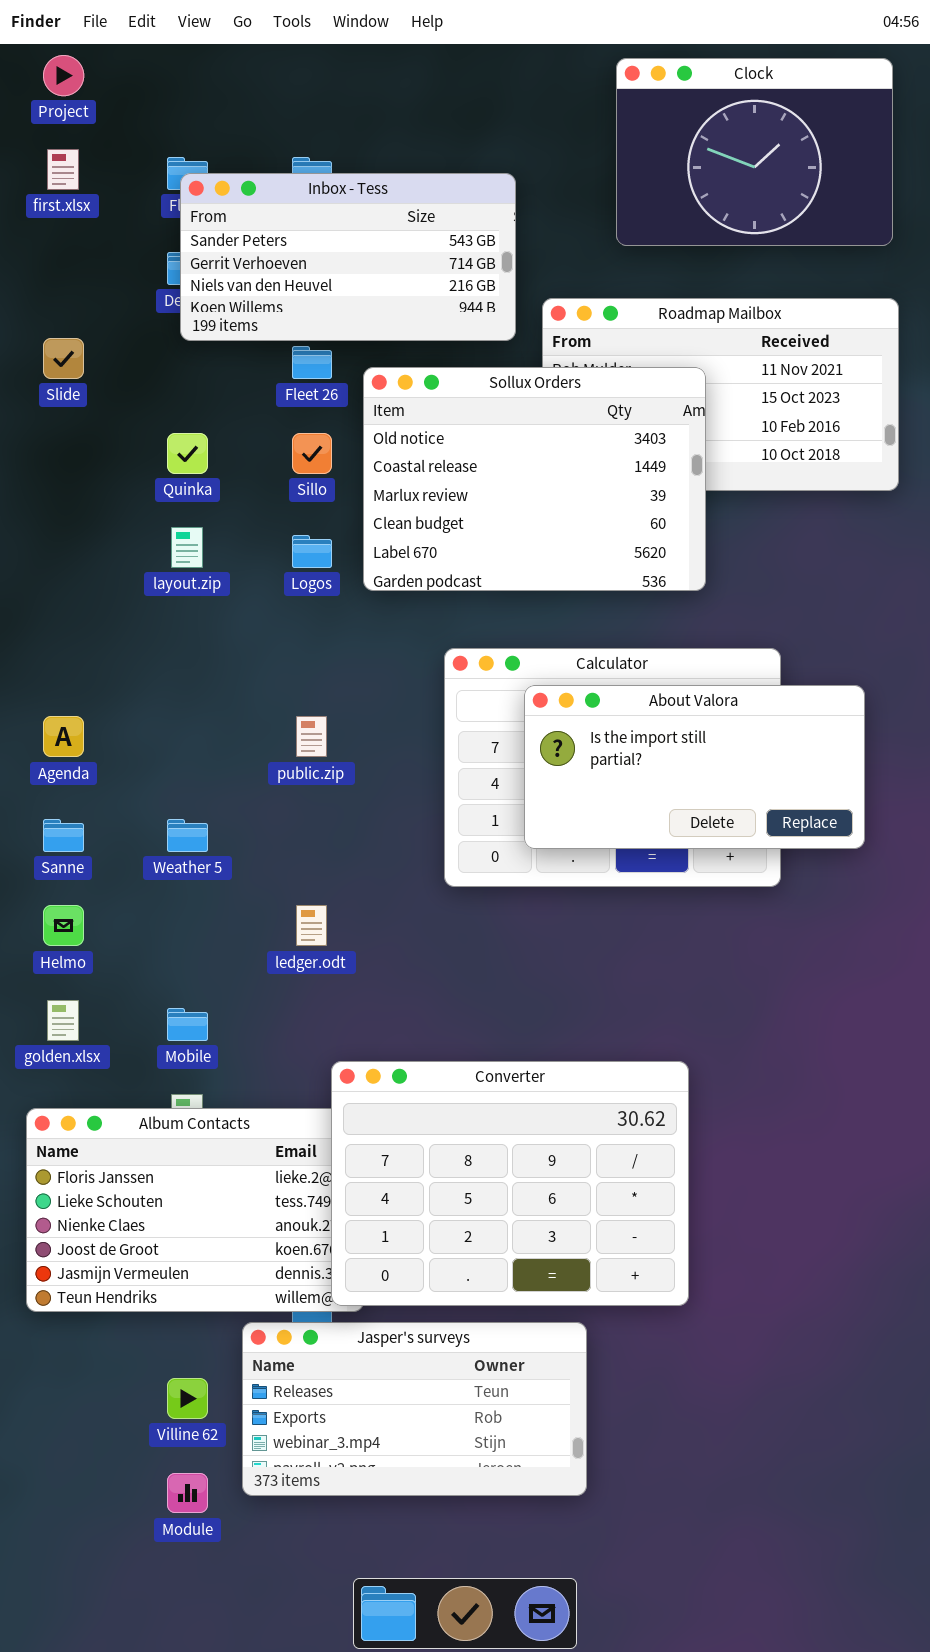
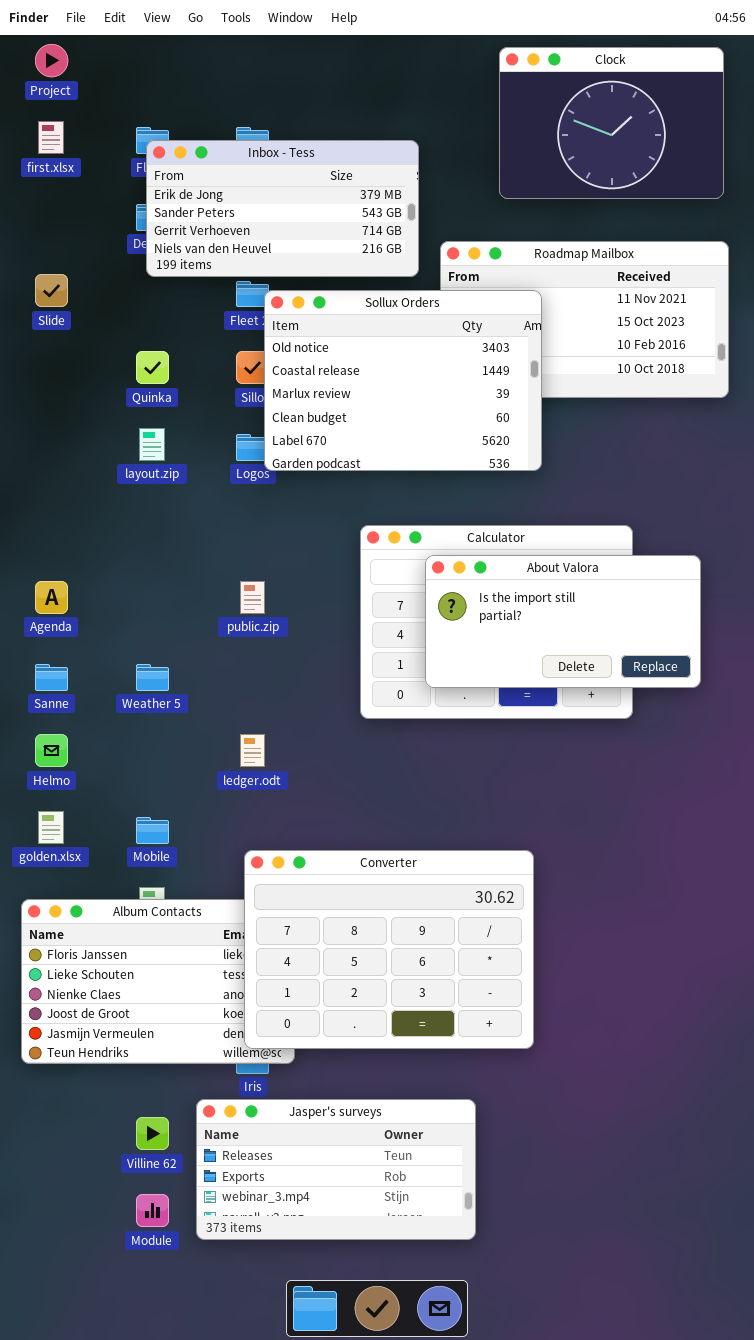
Inbox - Tess: [180,173,516,341] -> [146,140,419,277], scrolled up 1 row
Sollux Orders: [363,367,706,591] -> [264,290,542,471], moved
Converter: [331,1061,689,1306] -> [244,850,534,1049], moved
Jasper's surveys: [242,1322,587,1496] -> [196,1099,476,1240], moved

